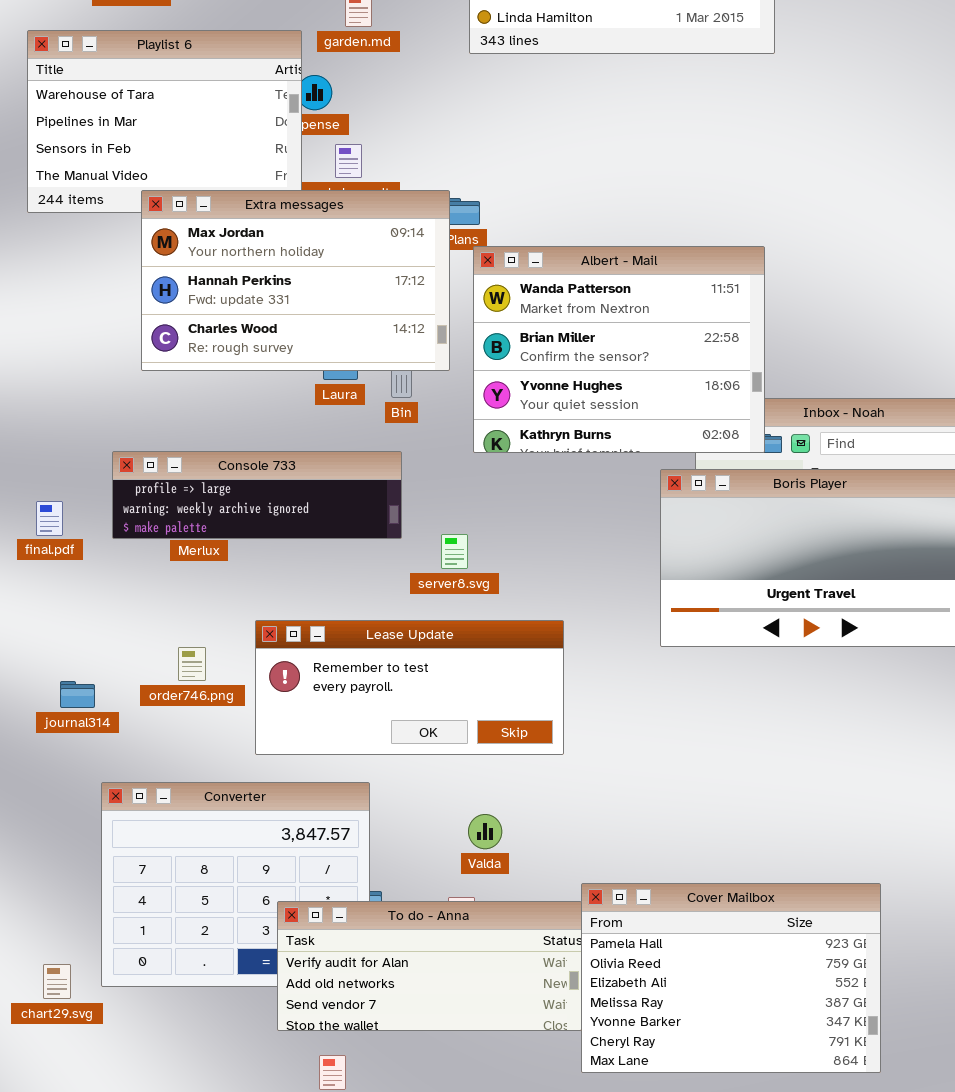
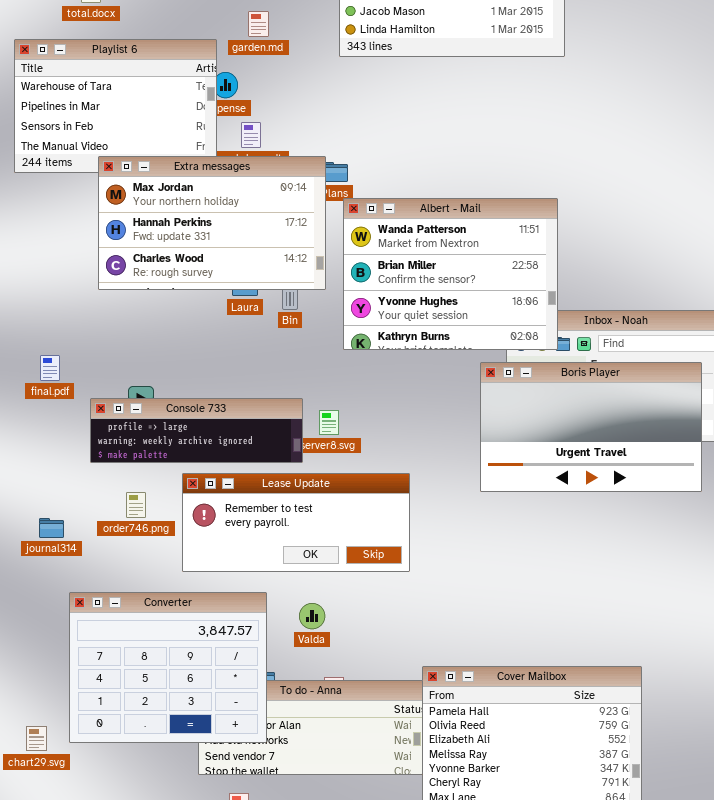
Console 733: [112,451,402,539] -> [90,398,303,463], moved
final.pdf: [36,501,63,536] -> [40,355,60,381], moved
Converter: [101,782,370,987] -> [69,592,267,743], raised
Valda: [468,814,502,849] -> [299,603,325,629], moved

